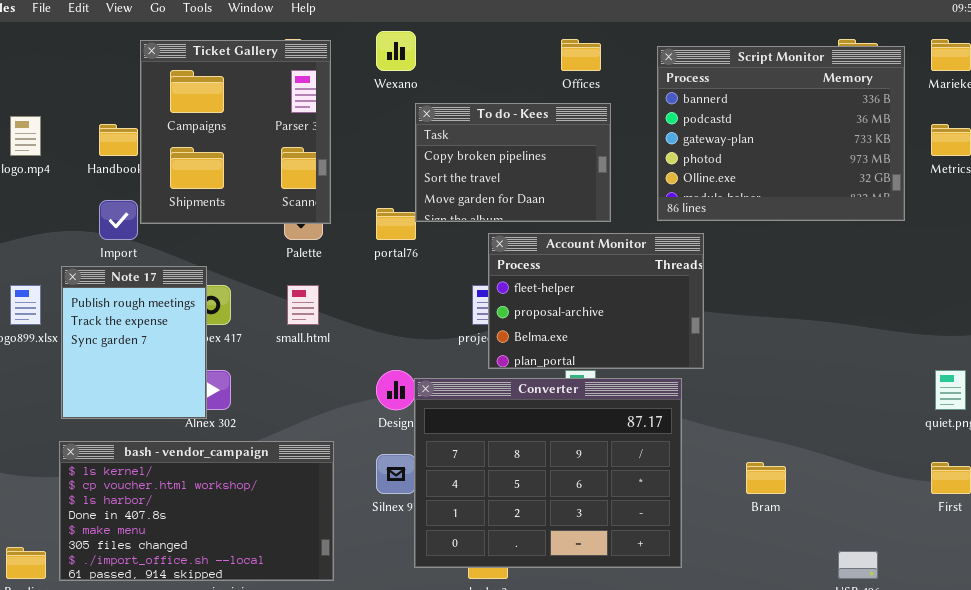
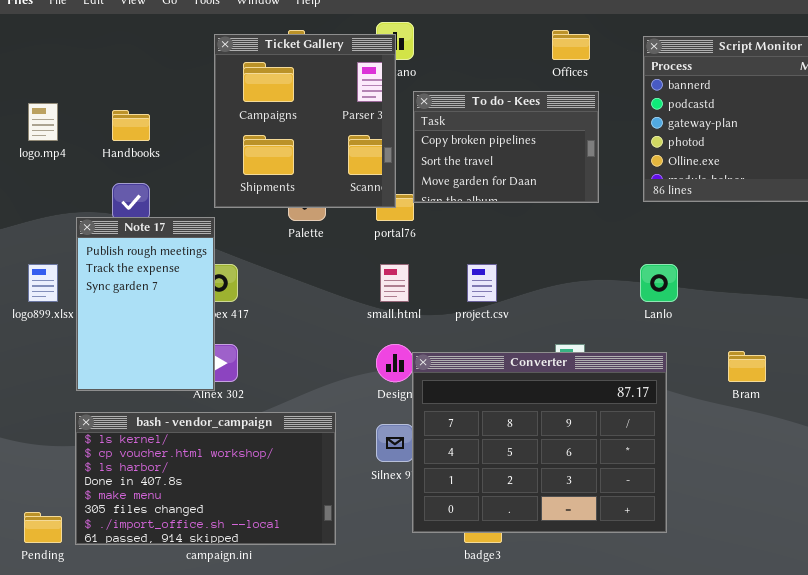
Ticket Gallery: [140,40,331,224] -> [214,34,396,208], moved
Account Monitor: [488,233,704,369] -> none, closed
Note 17: [61,266,207,419] -> [76,217,215,391], resized
small.html: [287,285,319,325] -> [380,264,409,302], moved
Bram: [746,462,786,494] -> [728,351,766,382], moved

